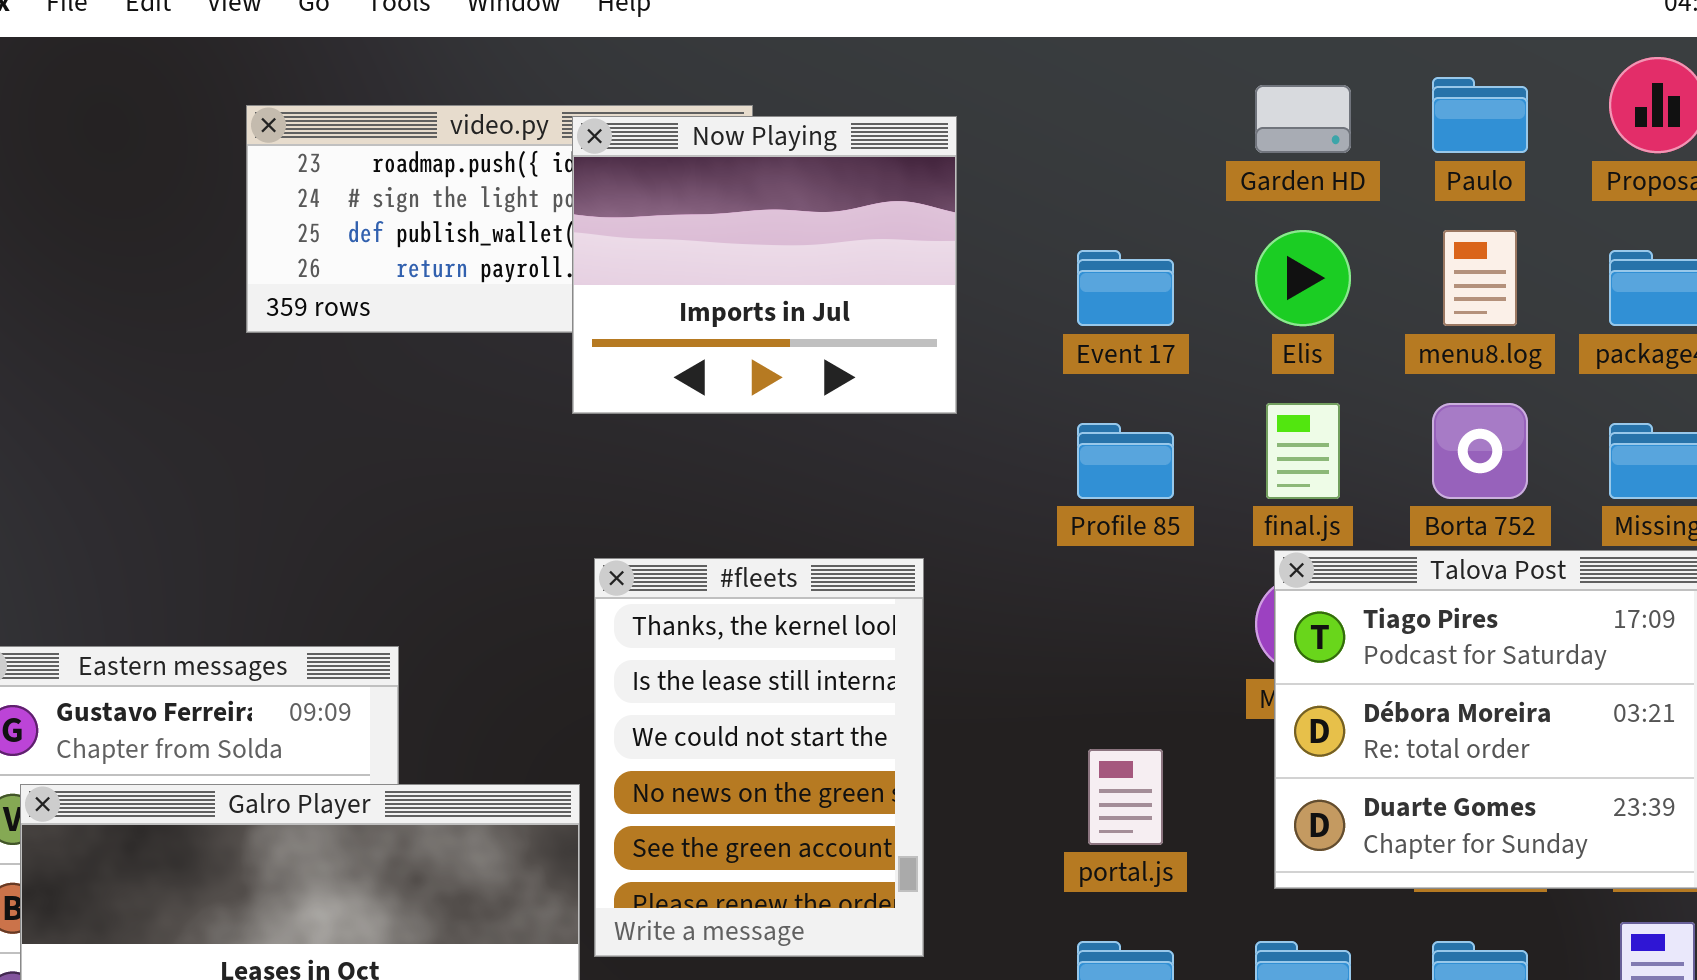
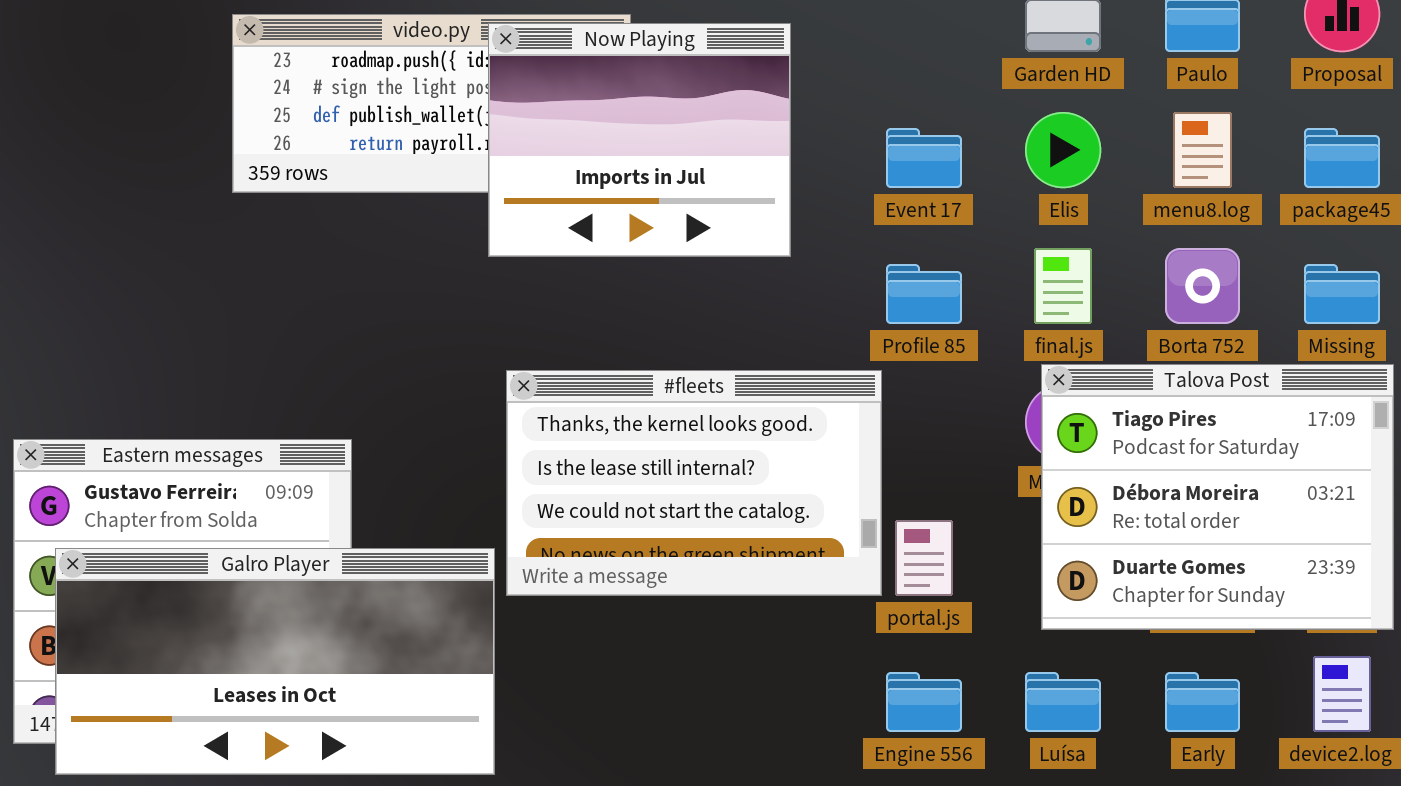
#fleets: [594,558,924,957] -> [506,370,882,596], resized

